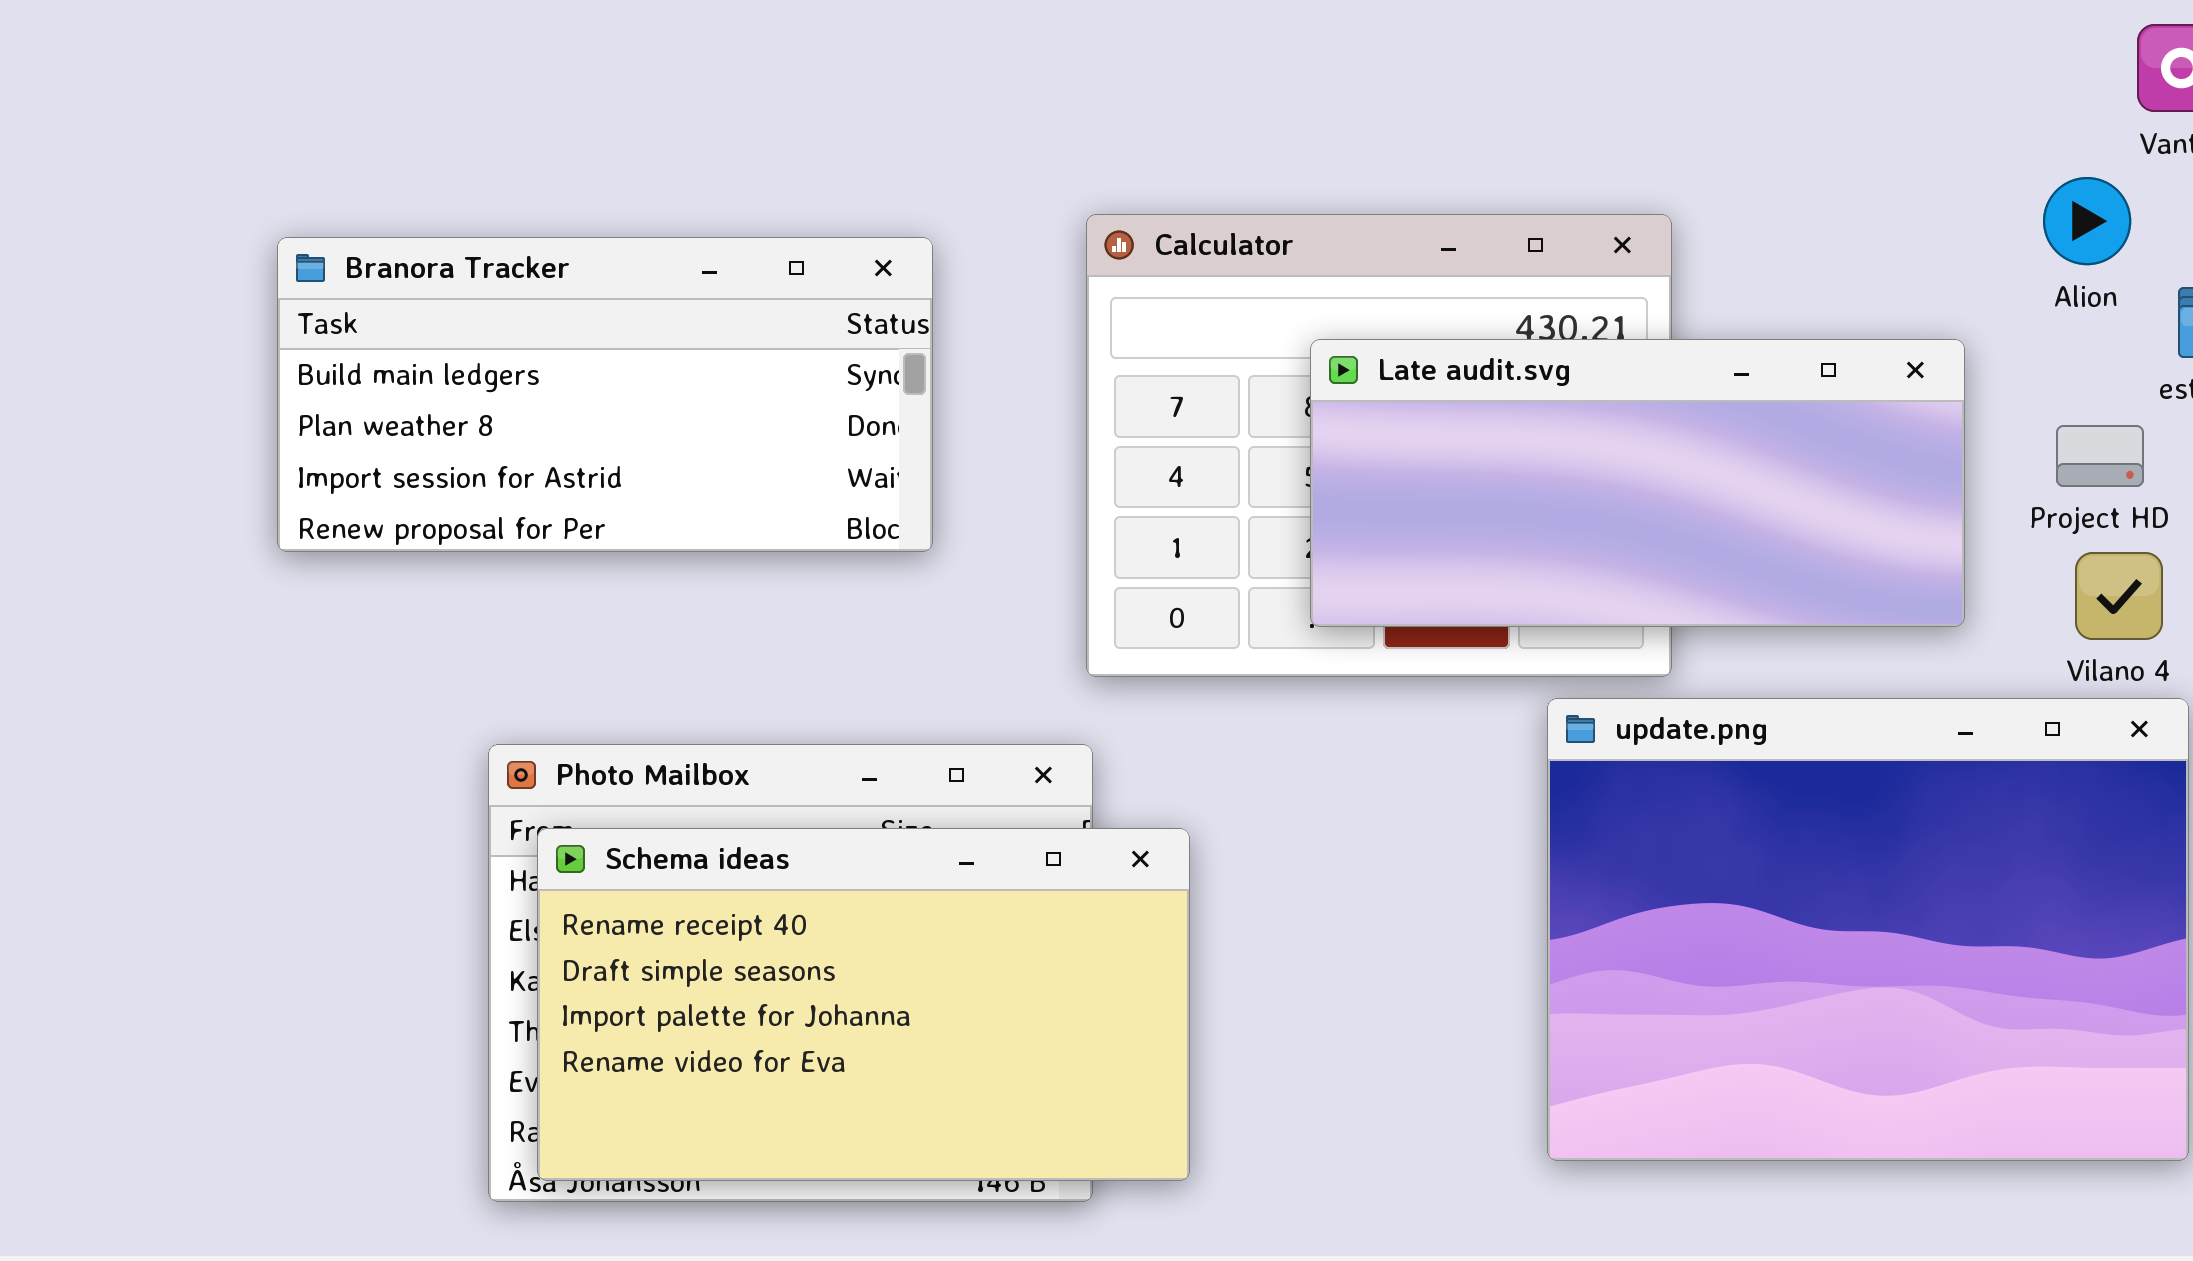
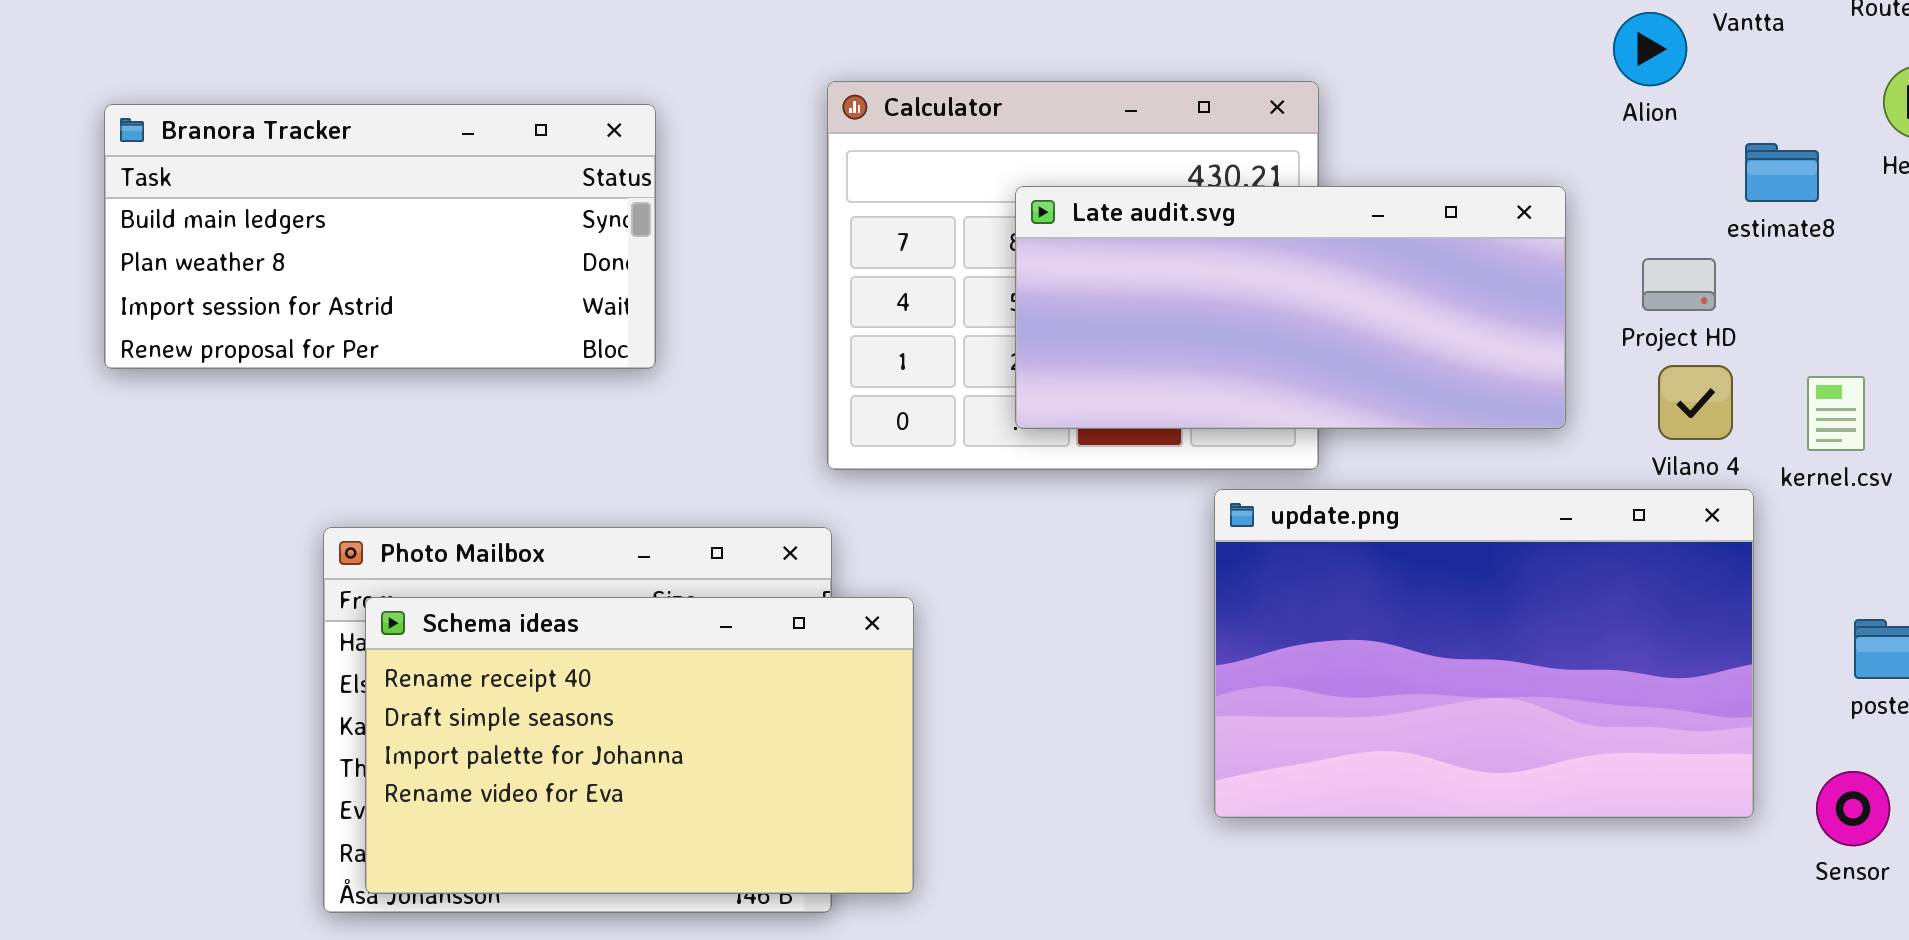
Alion: [2043,177,2131,265] -> [1613,12,1687,86], moved
Branora Tracker: [277,237,933,552] -> [104,104,656,369], moved
update.png: [1547,698,2189,1161] -> [1214,489,1754,818], resized

